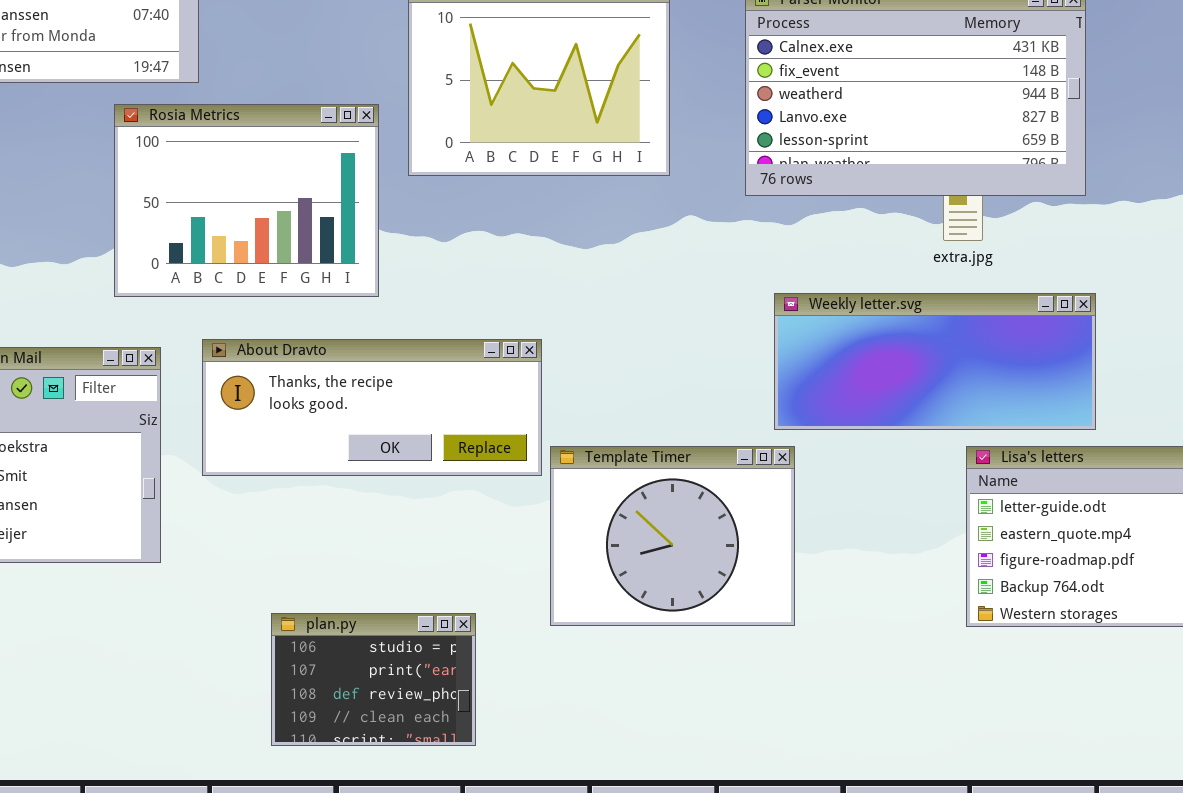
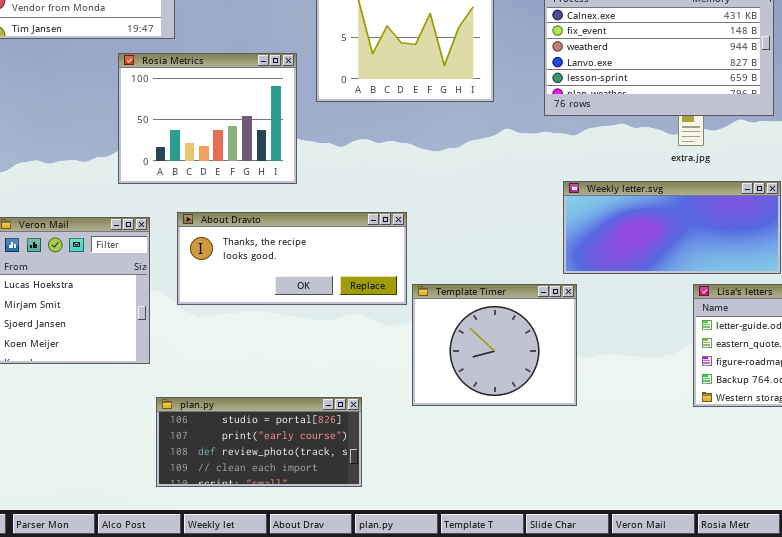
plan.py: [271,613,476,746] -> [156,397,362,487], resized

